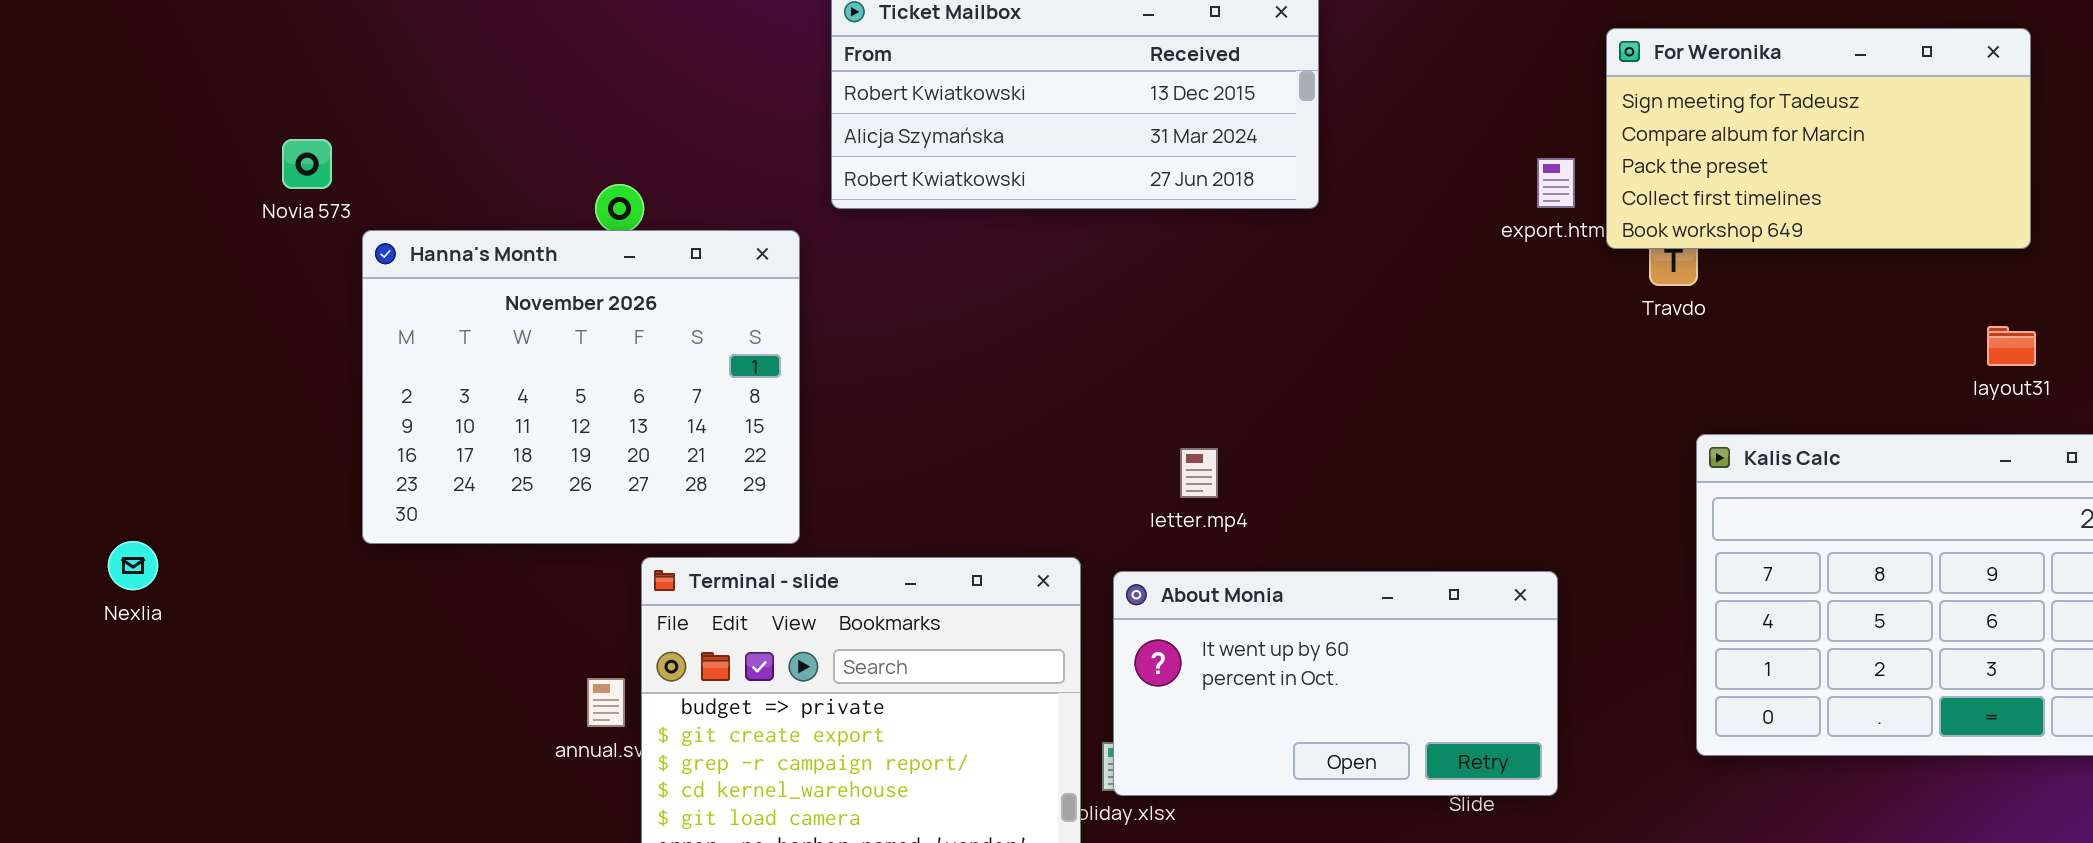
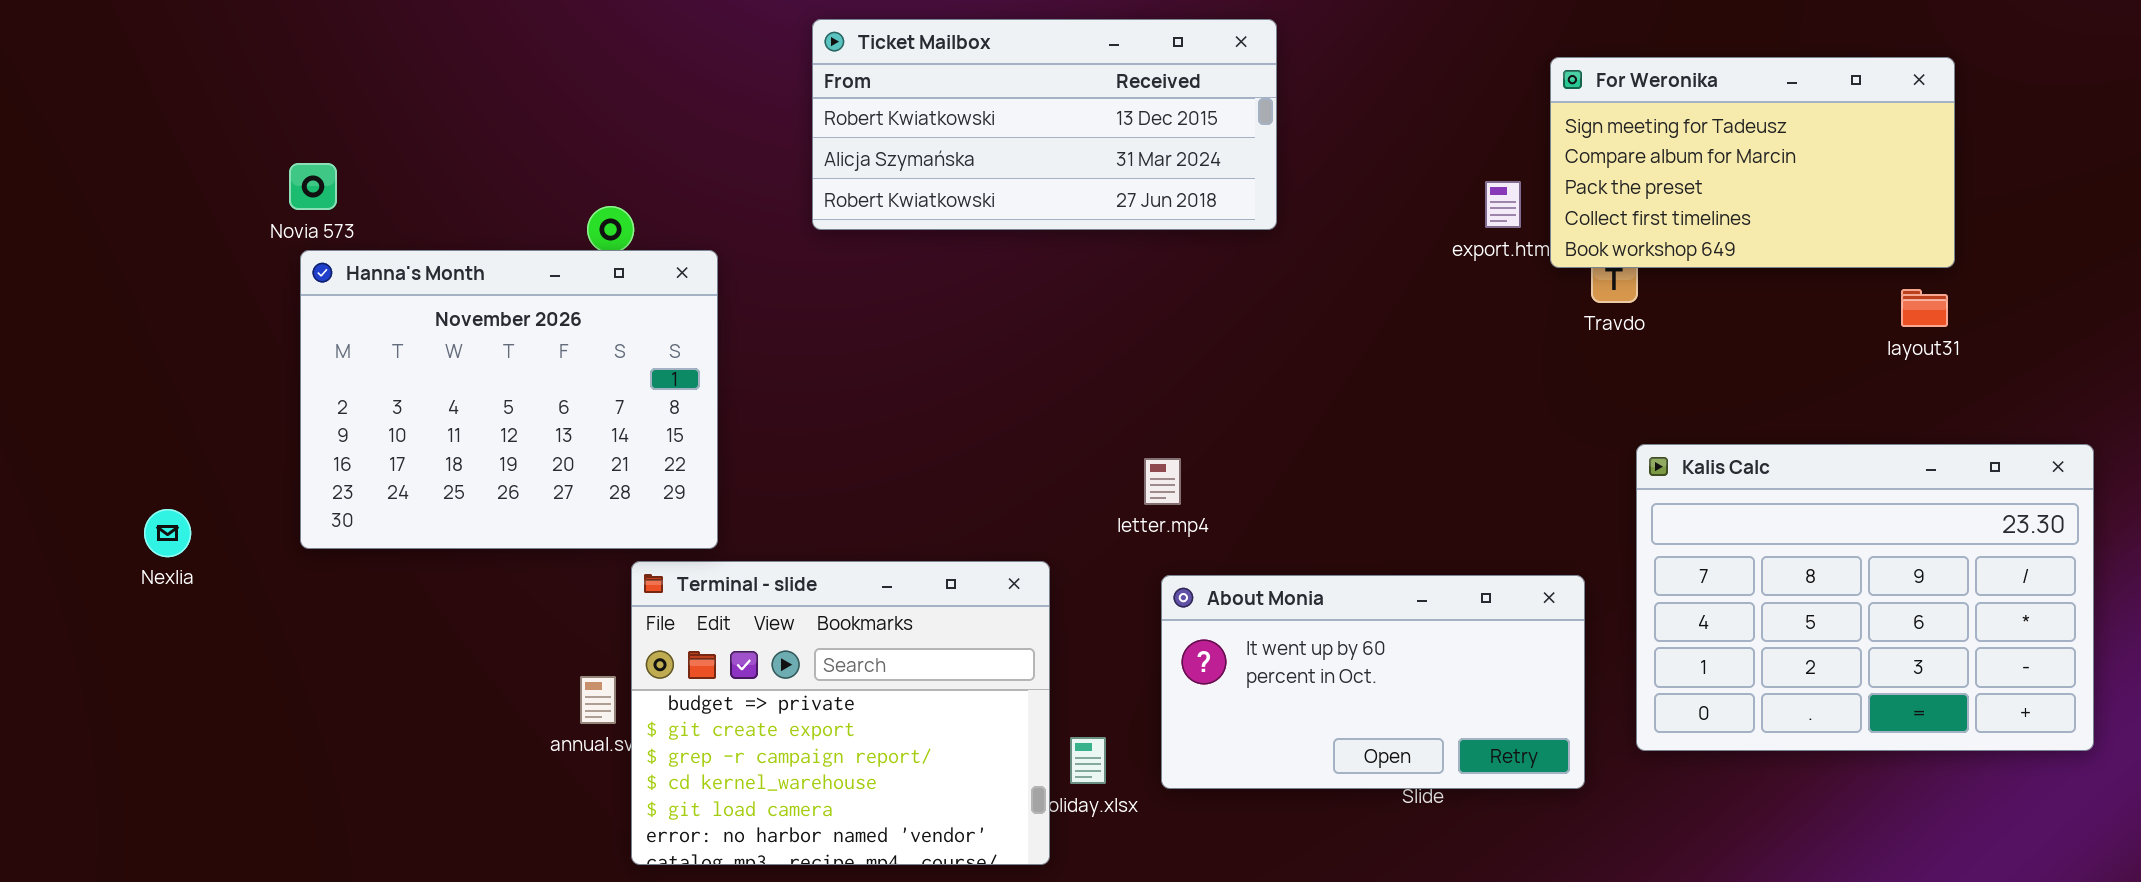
Hanna's Month: [362,230,800,544] -> [300,250,718,549], moved
layout31: [1987,326,2036,366] -> [1901,289,1948,327], moved
Nexlia: [108,541,158,590] -> [144,509,191,557], moved
About Monia: [1113,571,1558,796] -> [1161,575,1585,789], moved

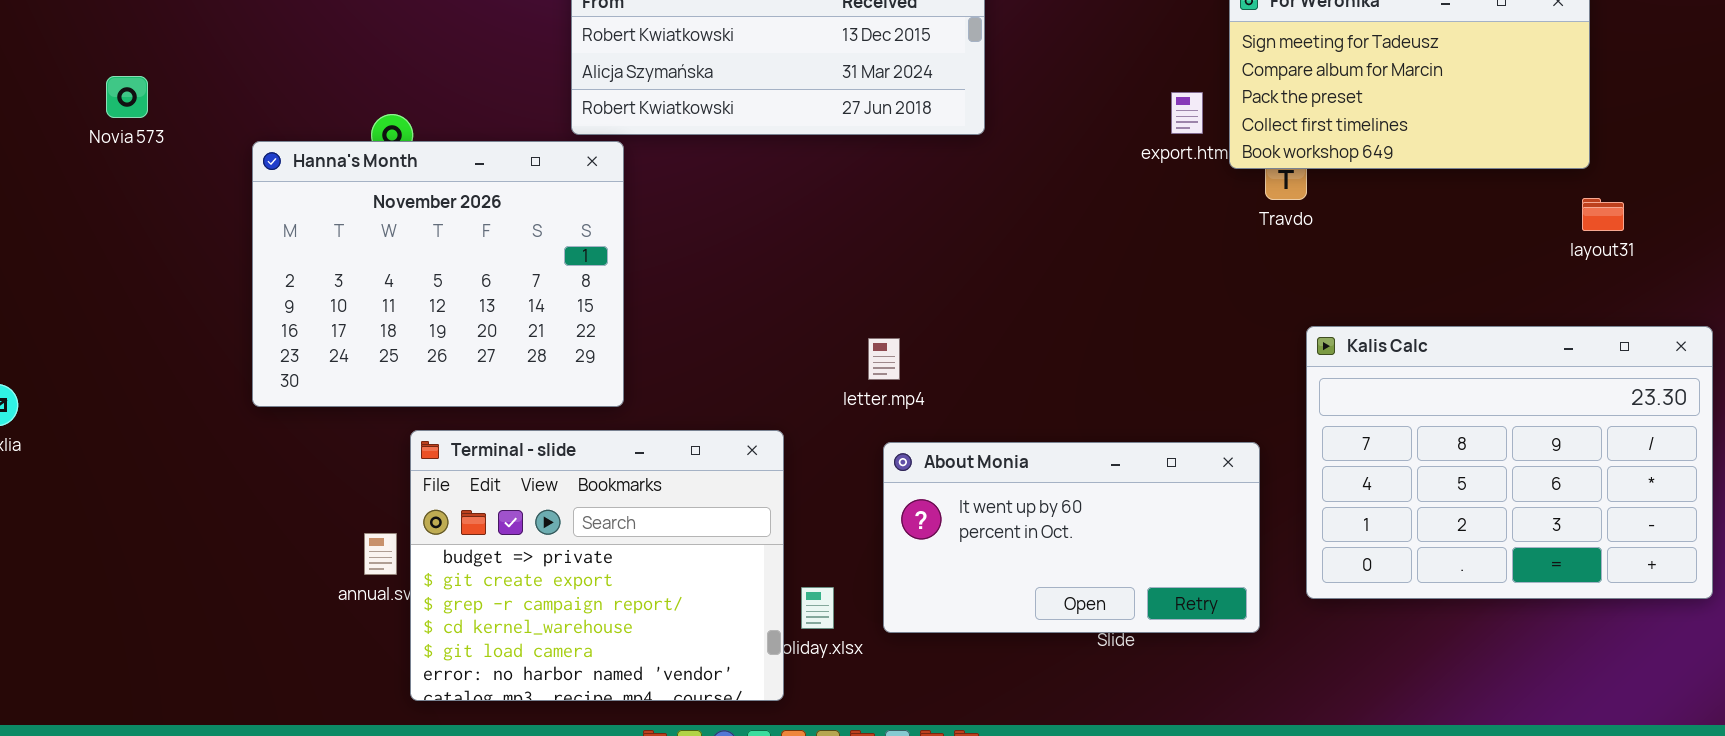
Hanna's Month: [300,250,718,549] -> [252,141,624,407], moved
layout31: [1901,289,1948,327] -> [1582,198,1624,231], moved

